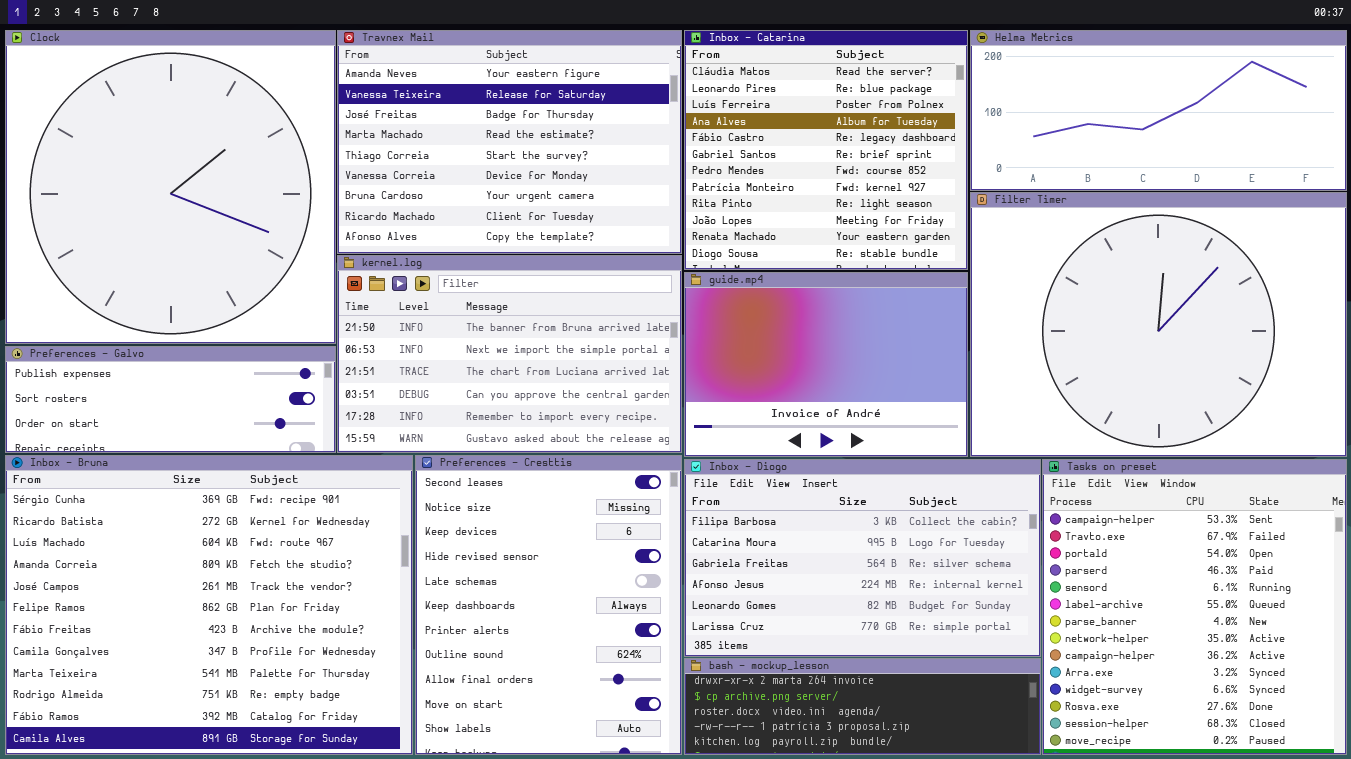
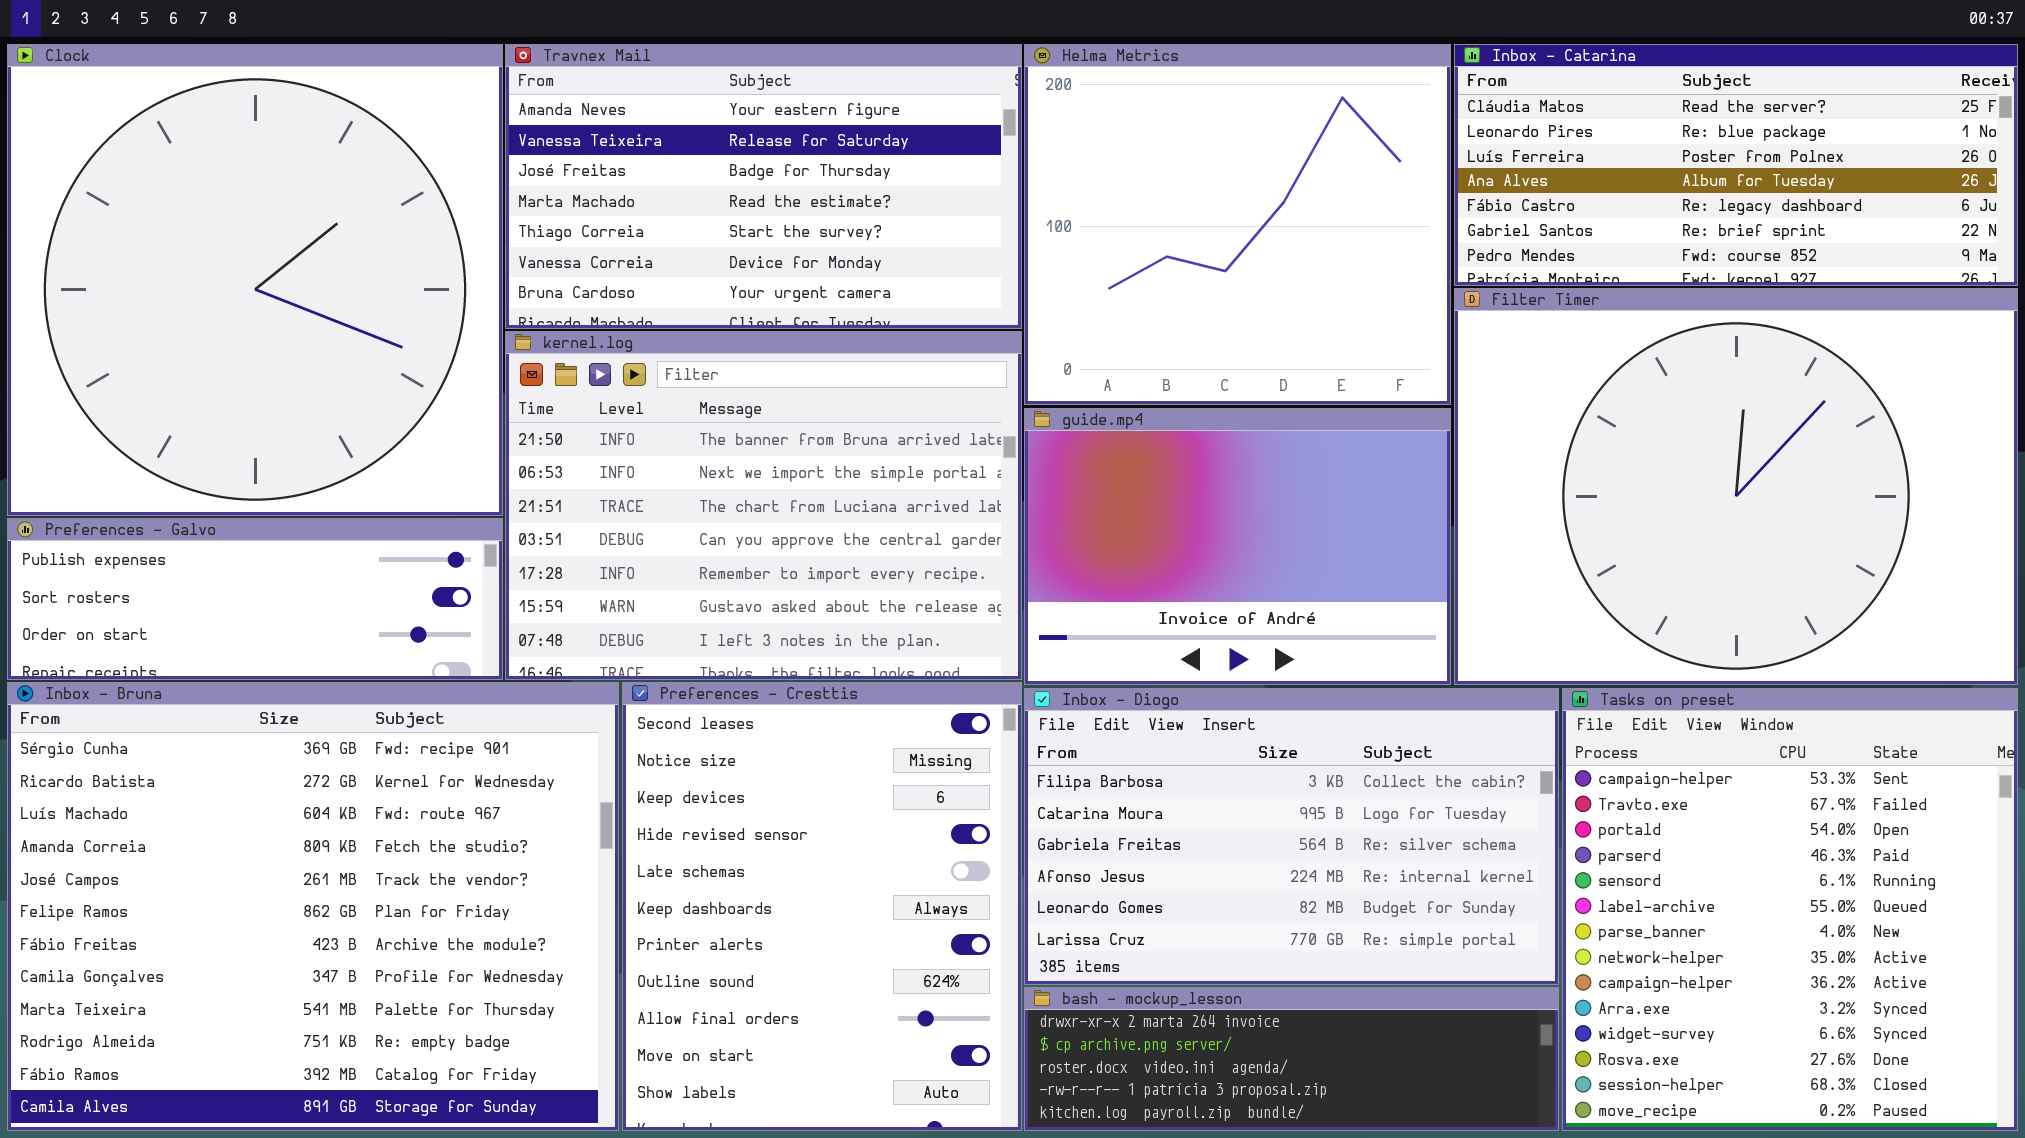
Travnex Mail: [337,30,682,254] -> [505,44,1022,329], resized
Inbox - Catarina: [684,30,968,270] -> [1454,44,2018,286], moved, resized
Helma Metrics: [970,30,1347,191] -> [1024,44,1451,405], moved, resized
kernel.log: [337,255,682,453] -> [505,331,1022,680], resized

